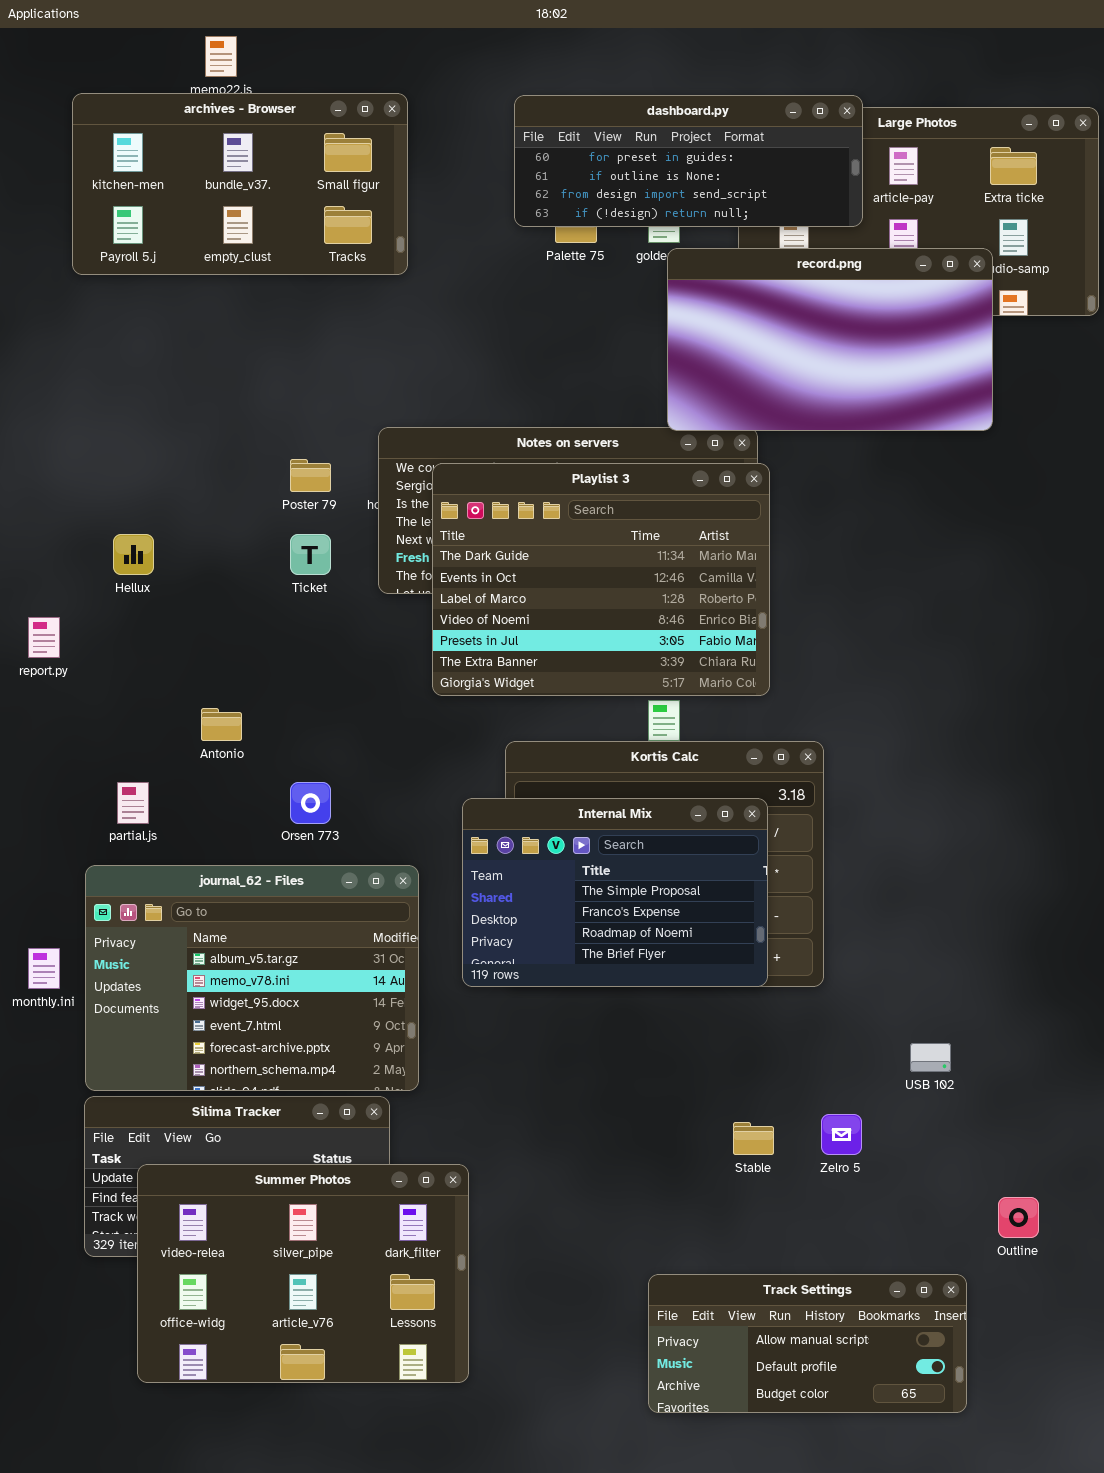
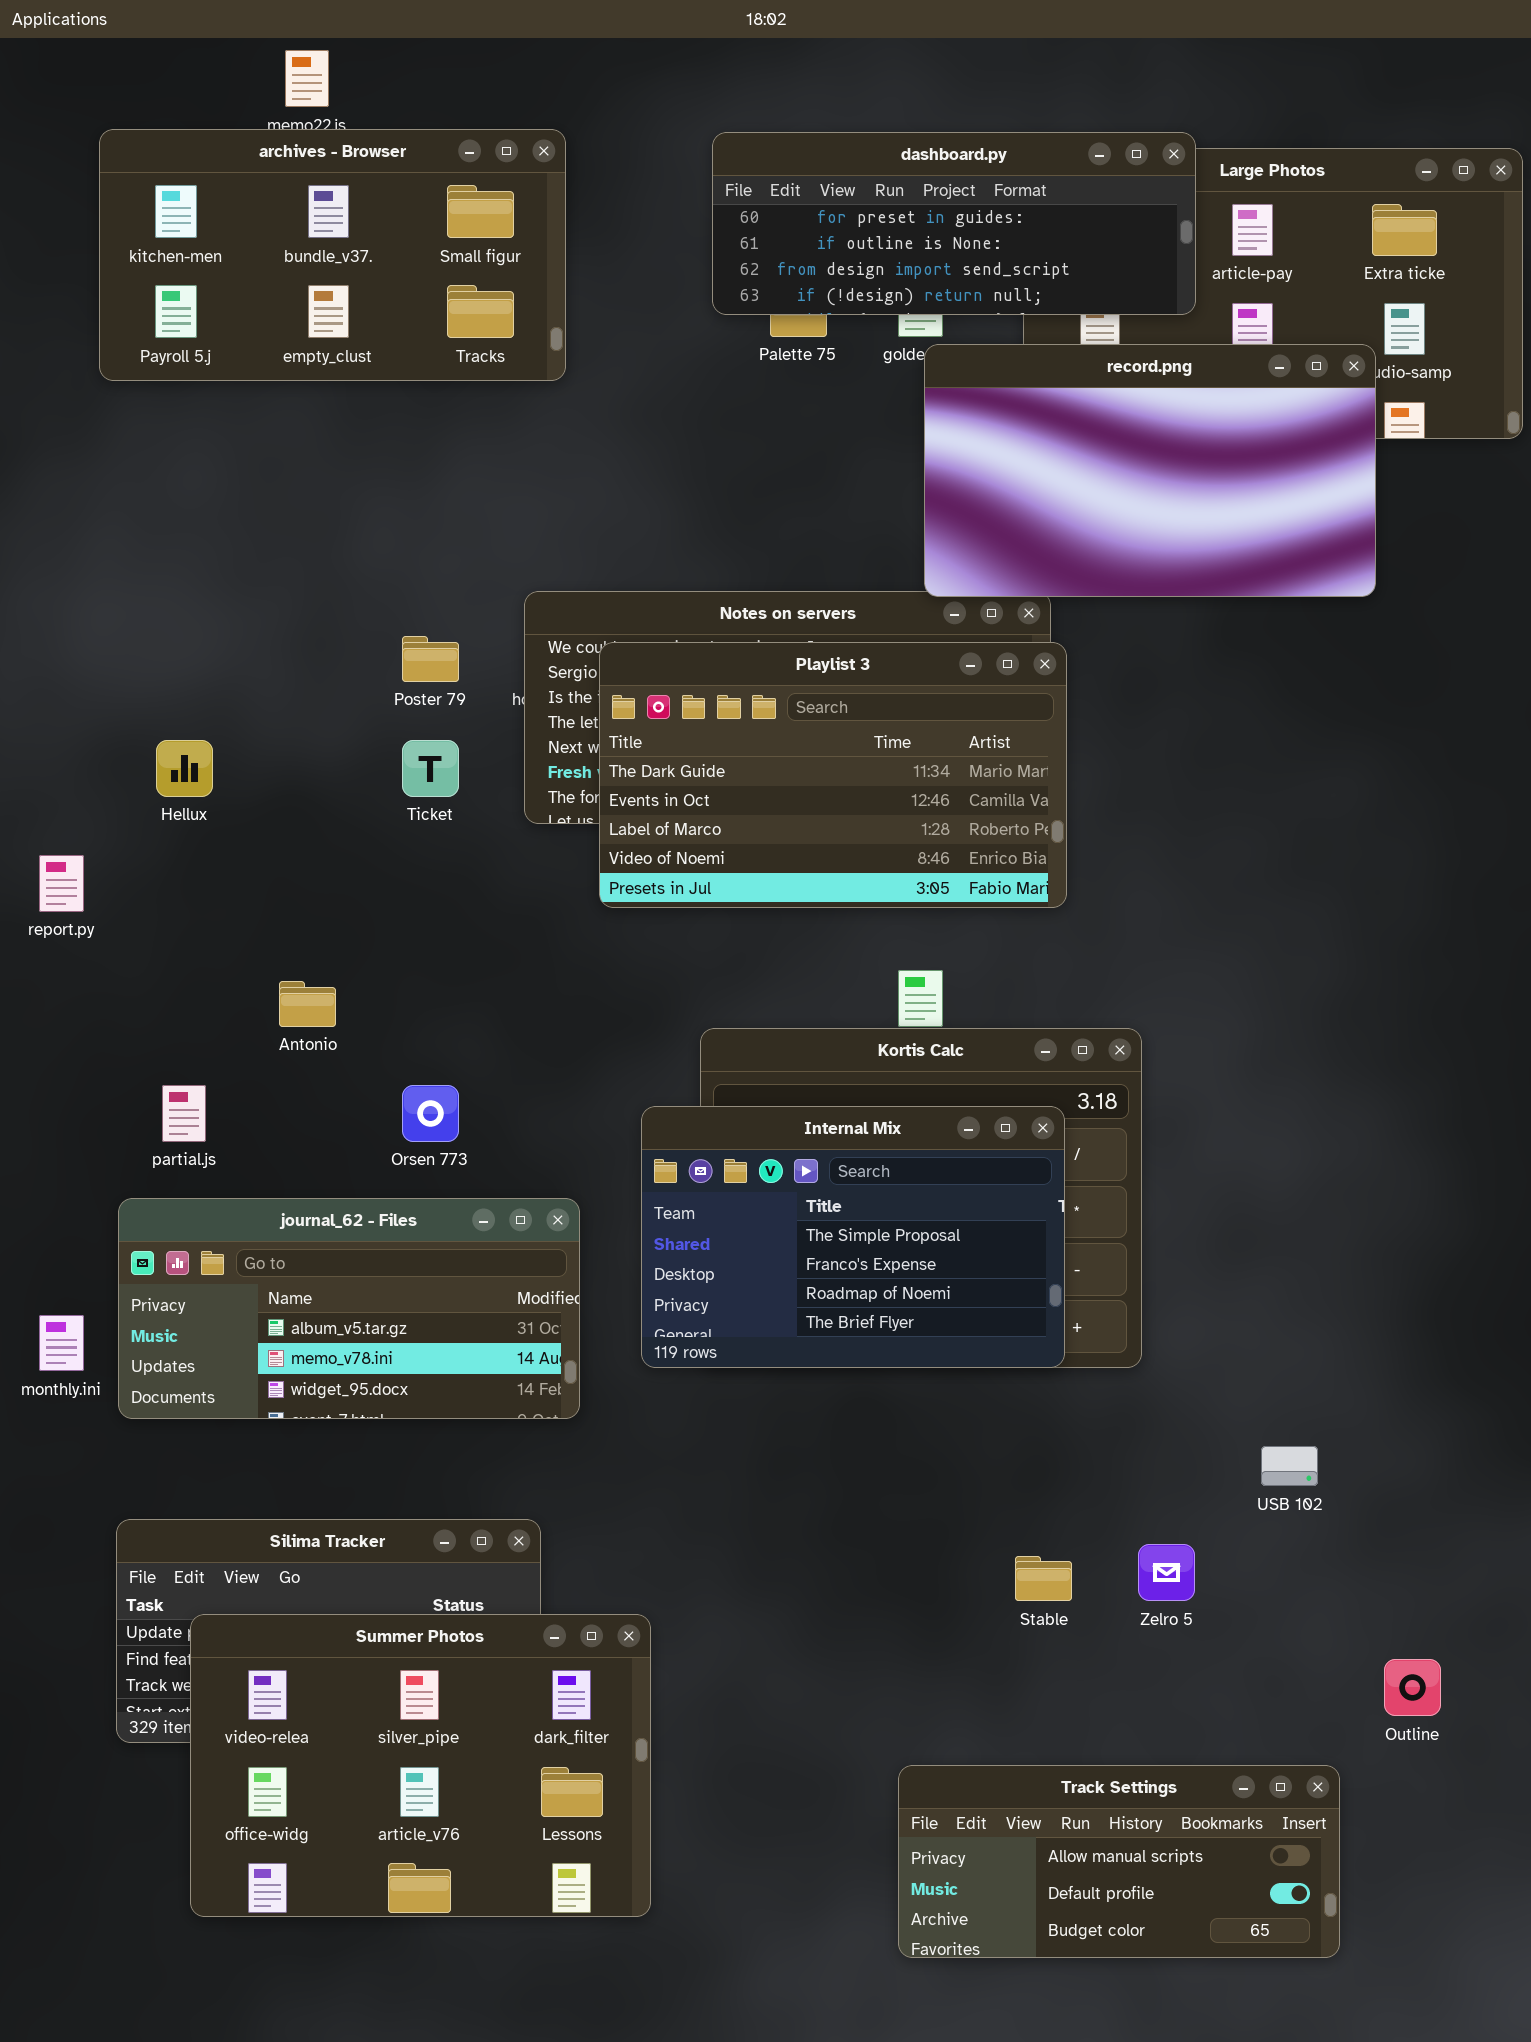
Playlist 3: [432,463,770,696] -> [599,642,1067,908], resized
journal_62 - Files: [85,865,419,1091] -> [118,1198,580,1419], resized

